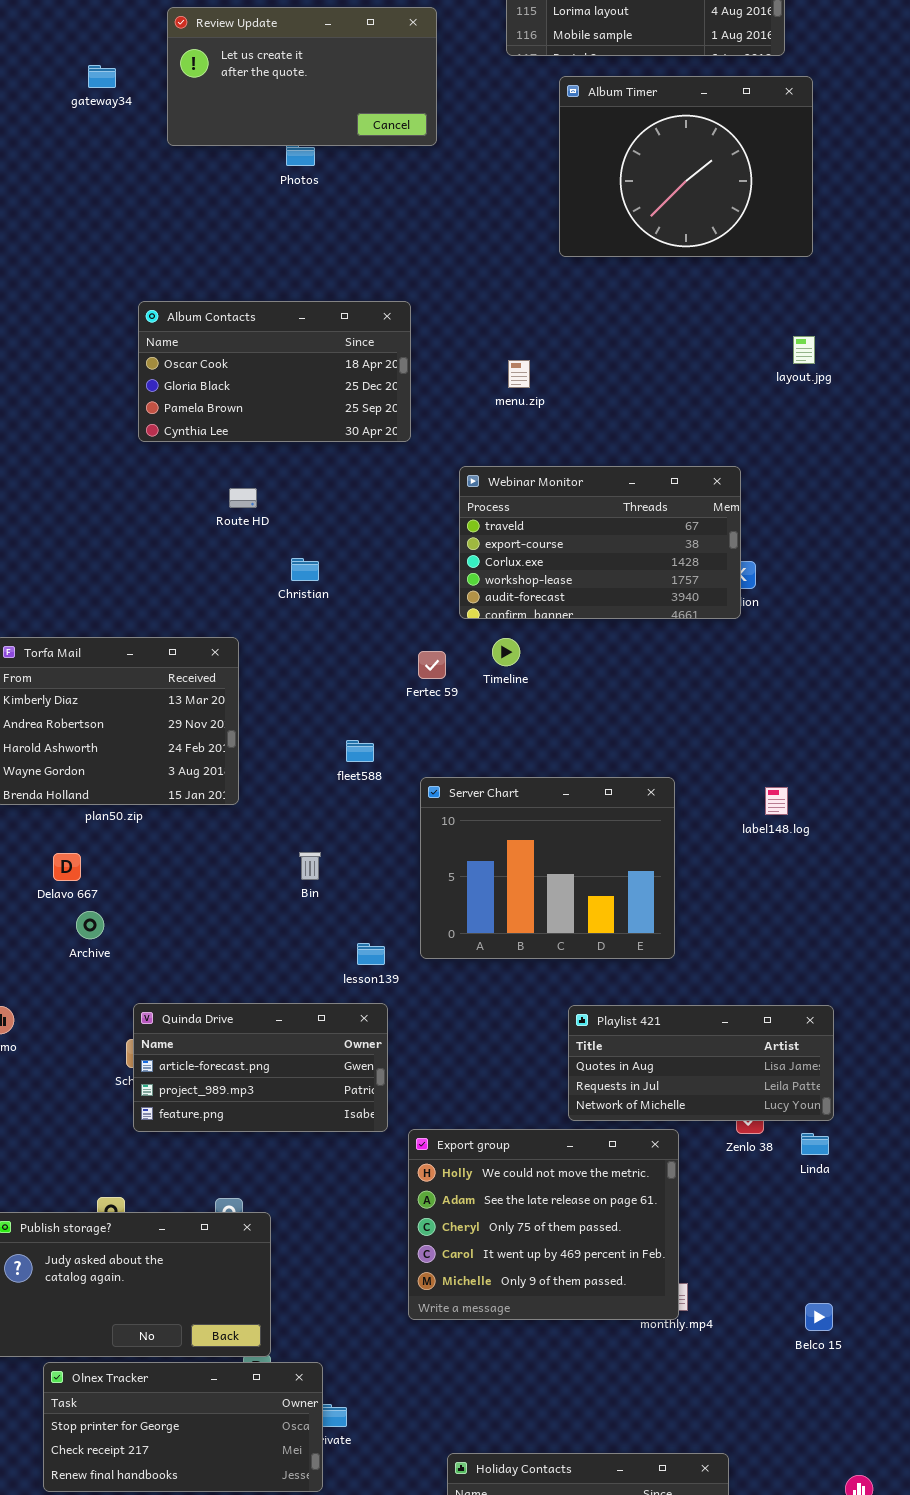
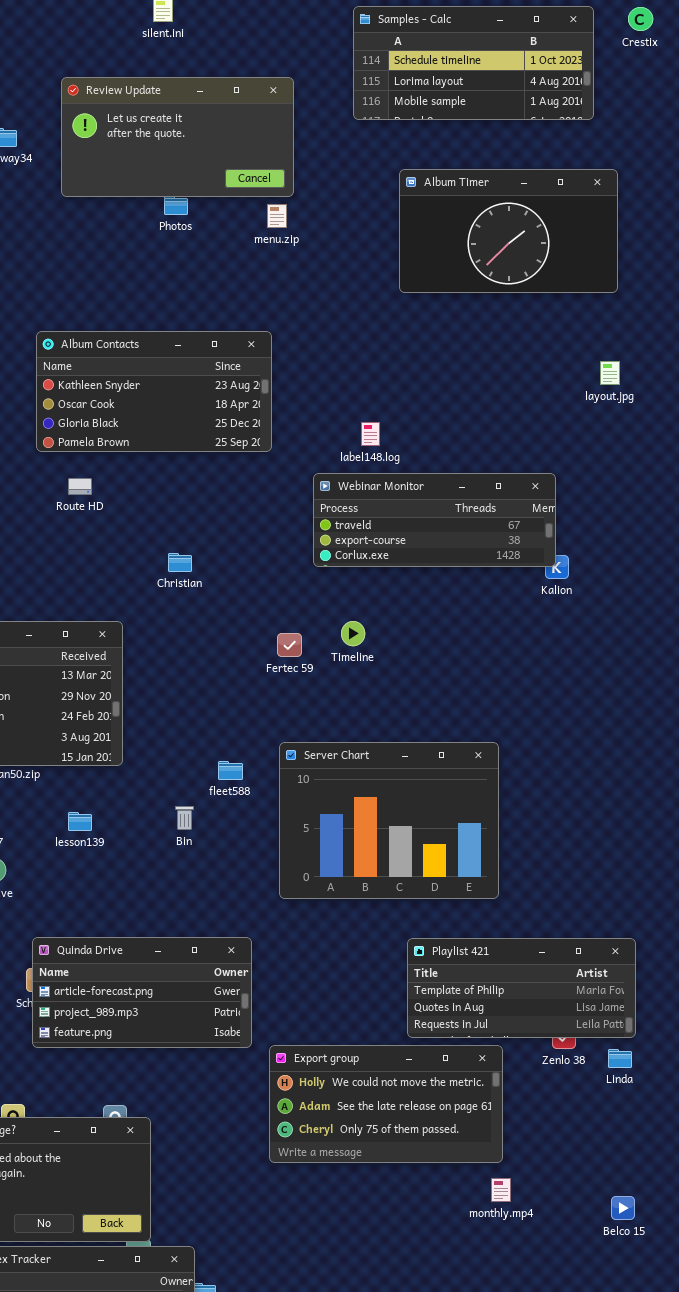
Album Timer: [559,76,813,257] -> [399,169,618,293], resized
Album Contacts: [138,301,411,442] -> [36,331,272,452], scrolled up 1 row
menu.zip: [508,360,530,388] -> [267,204,287,228], moved
Webinar Monitor: [459,466,741,619] -> [313,473,556,567], resized
Route HD: [229,488,257,508] -> [68,478,92,495], moved
fleet588: [346,740,374,762] -> [218,761,243,780], moved
label148.log: [765,787,788,815] -> [361,422,380,446], moved
lesson139: [357,943,385,965] -> [68,812,92,831], moved
Playlist 421: [568,1005,834,1121] -> [407,938,636,1038], scrolled up 1 row
Export group: [408,1129,679,1320] -> [269,1045,503,1163], resized

